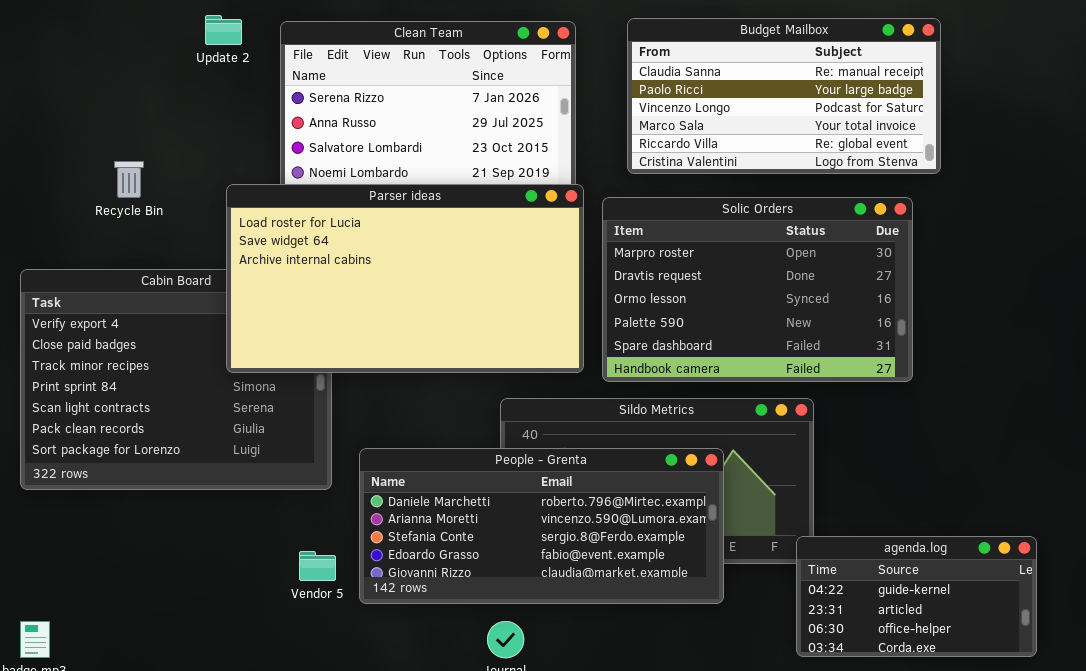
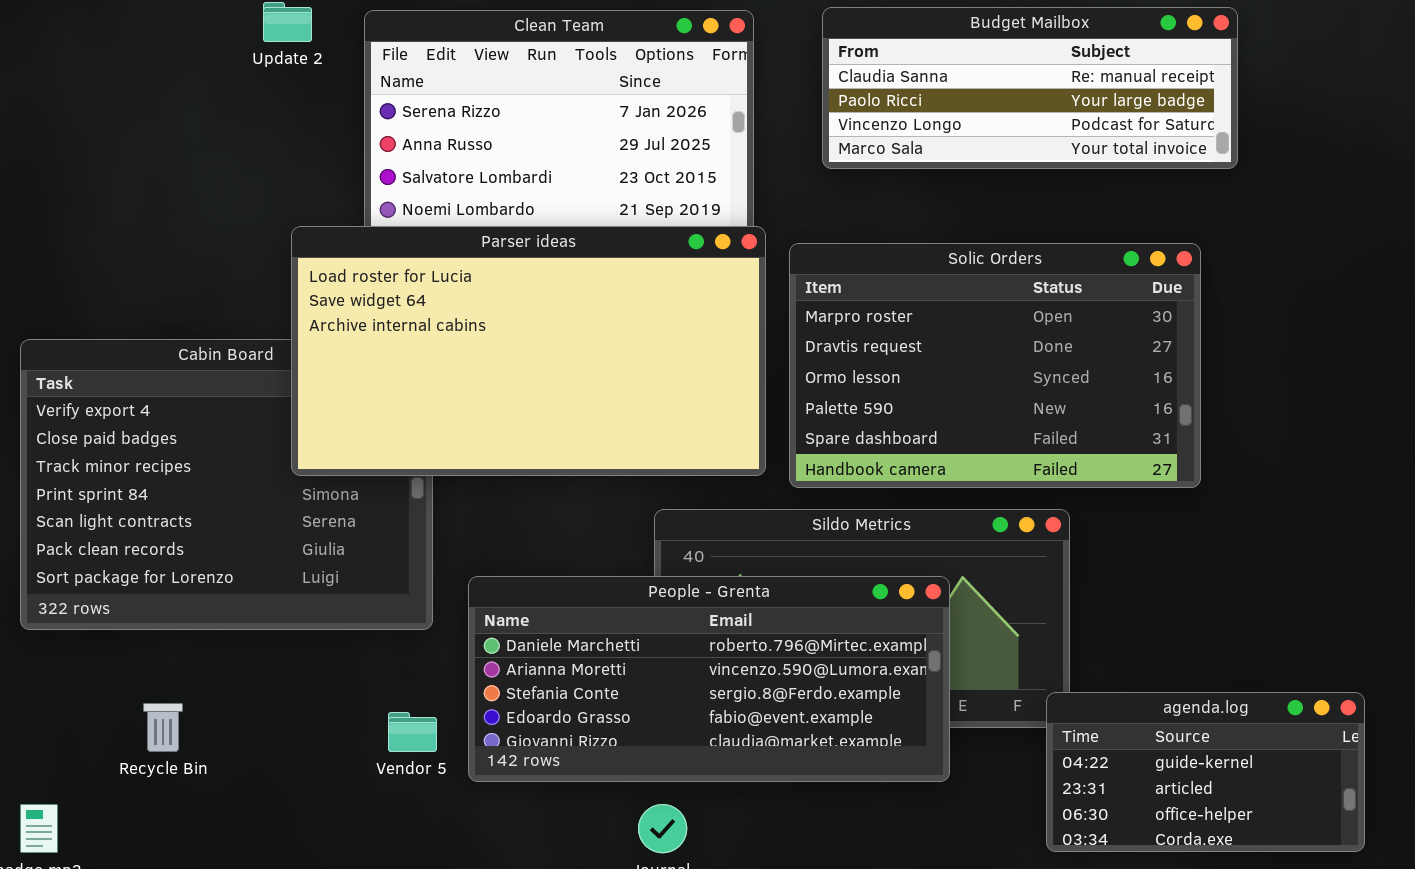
Budget Mailbox: [627,18,941,174] -> [822,7,1238,169], resized
Recycle Bin: [114,161,144,198] -> [143,703,183,752], moved

